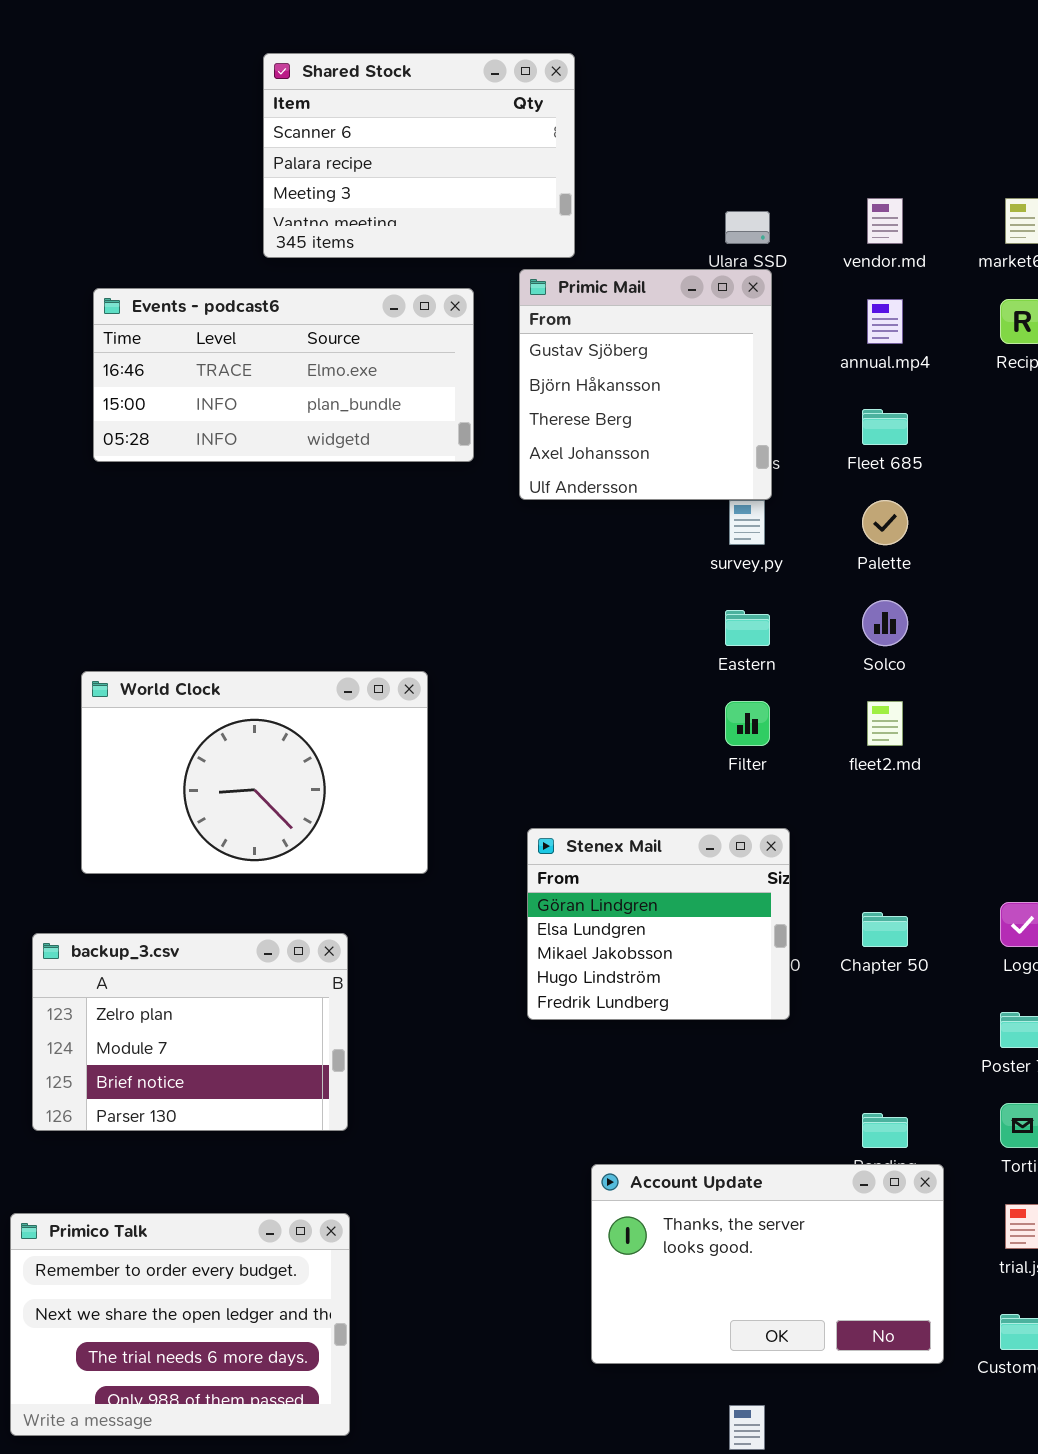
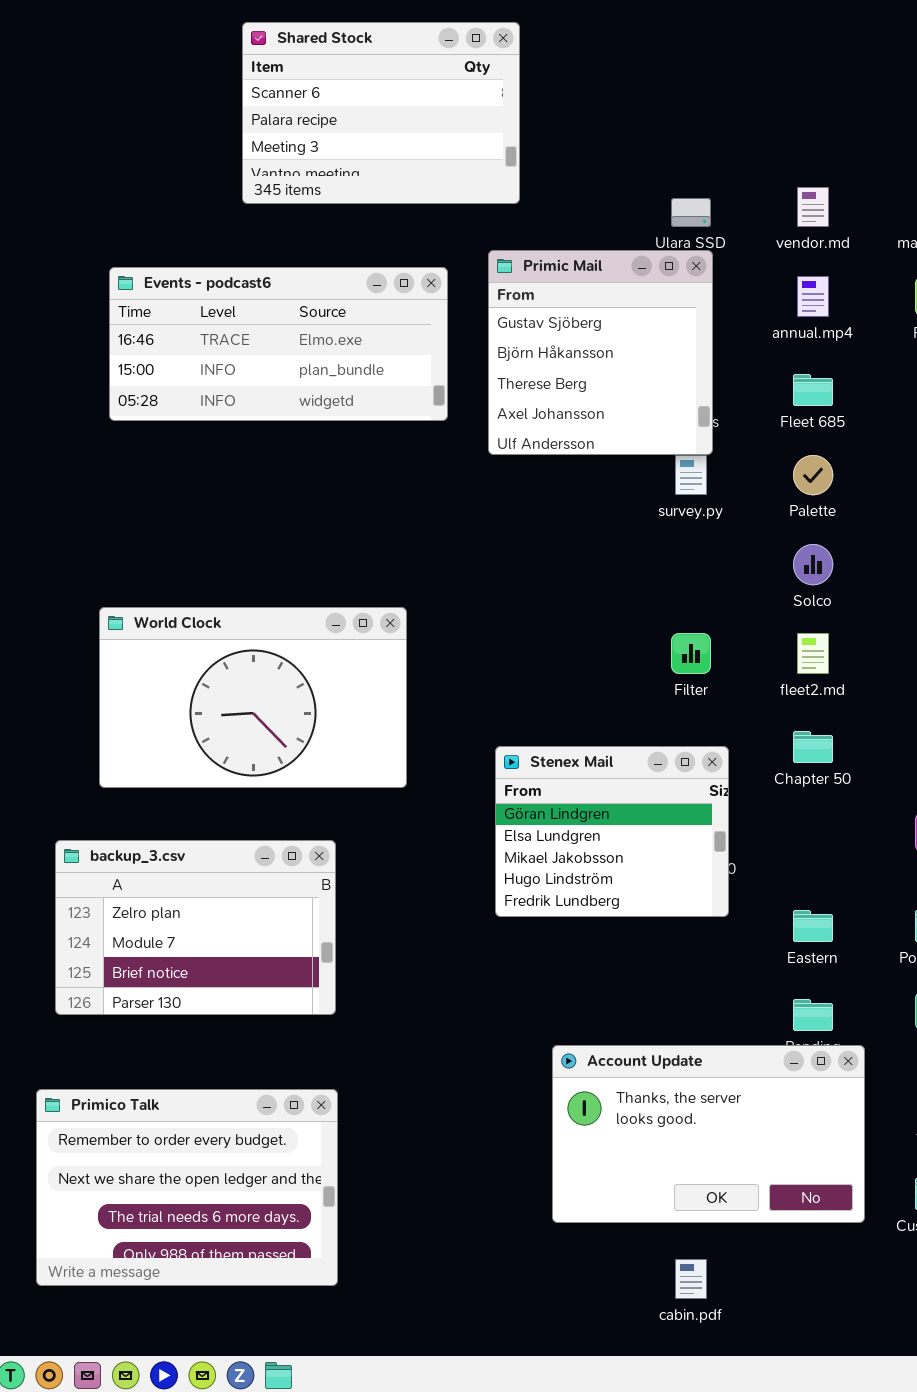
Shared Stock: [263,53,575,258] -> [242,22,520,204], moved
Eastern: [725,610,770,646] -> [793,910,833,942], moved
Chapter 50: [862,912,908,947] -> [793,731,833,763], moved

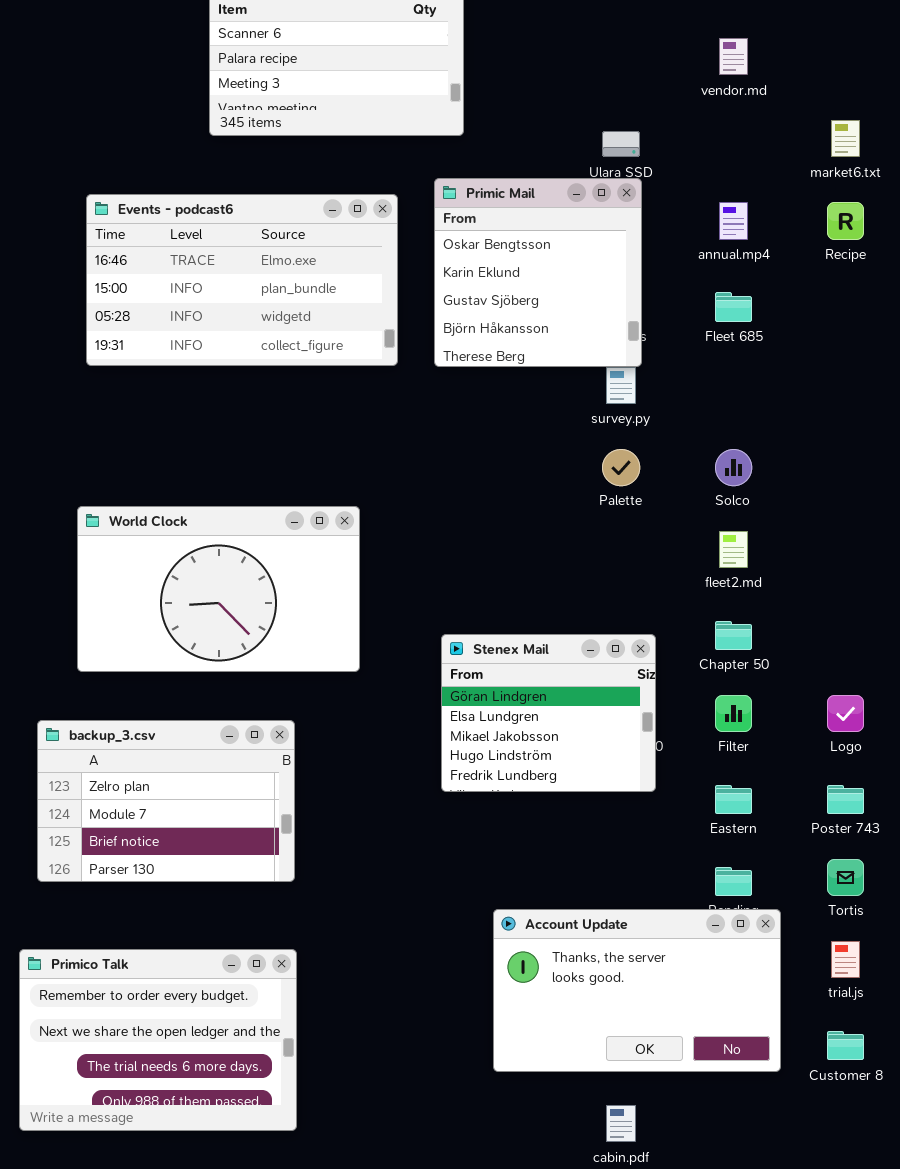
vendor.md: [797,187,829,227] -> [719,38,748,75], moved
Primic Mail: [488,250,713,455] -> [434,178,642,367], scrolled up 2 rows
Events - podcast6: [109,267,448,421] -> [86,194,398,366], resized
Palette: [793,455,833,495] -> [602,449,640,486], moved
Filter: [671,633,711,674] -> [715,695,752,732], moved

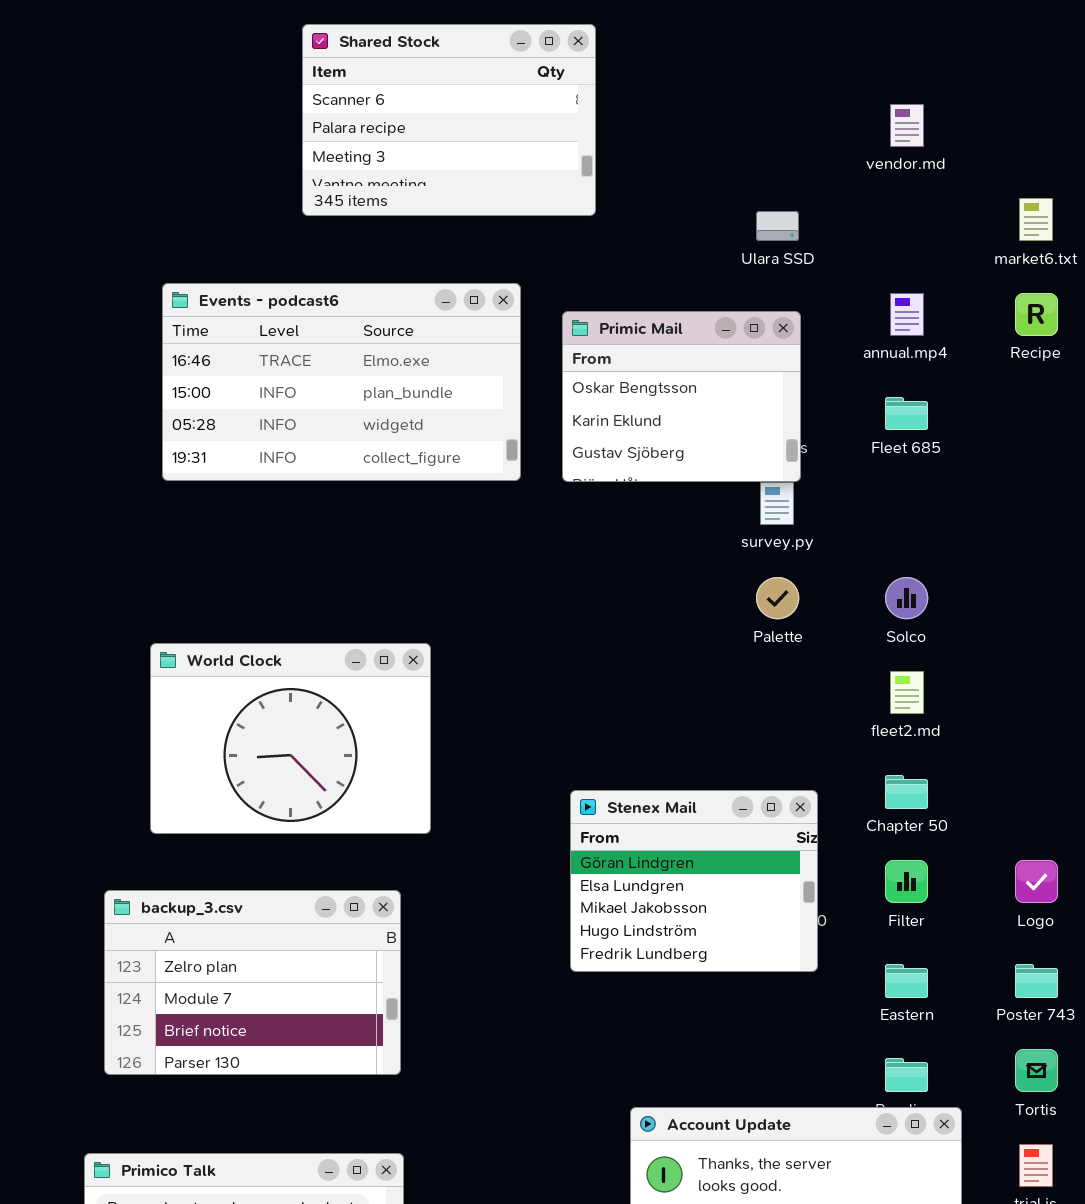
Primic Mail: [434,178,642,367] -> [562,311,801,482], resized
World Clock: [77,506,360,672] -> [150,643,431,834], resized

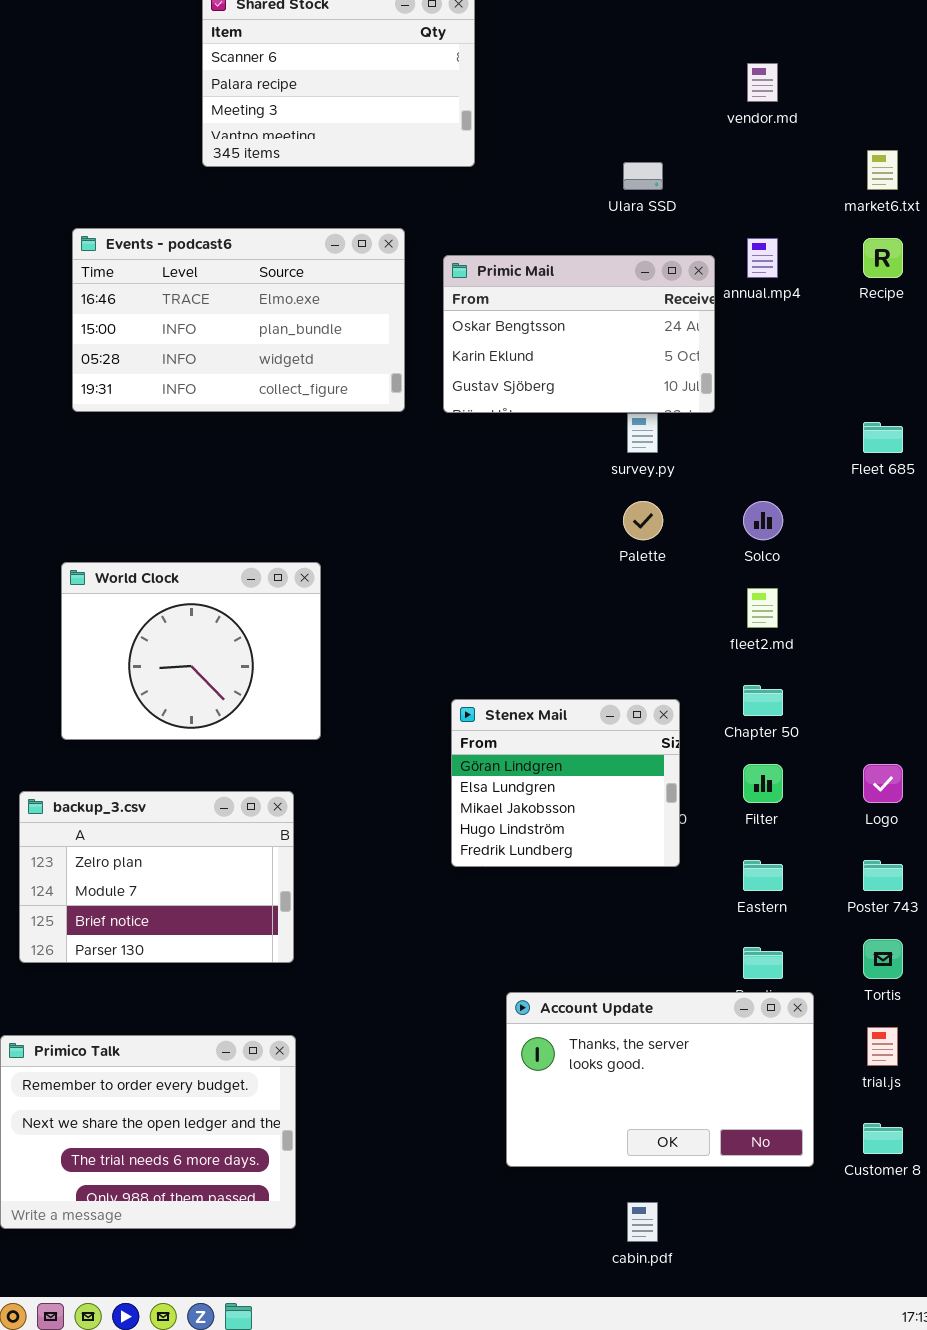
Primic Mail: [562,311,801,482] -> [443,255,715,413], resized
Fleet 685: [885,397,928,430] -> [863,422,903,453], moved

